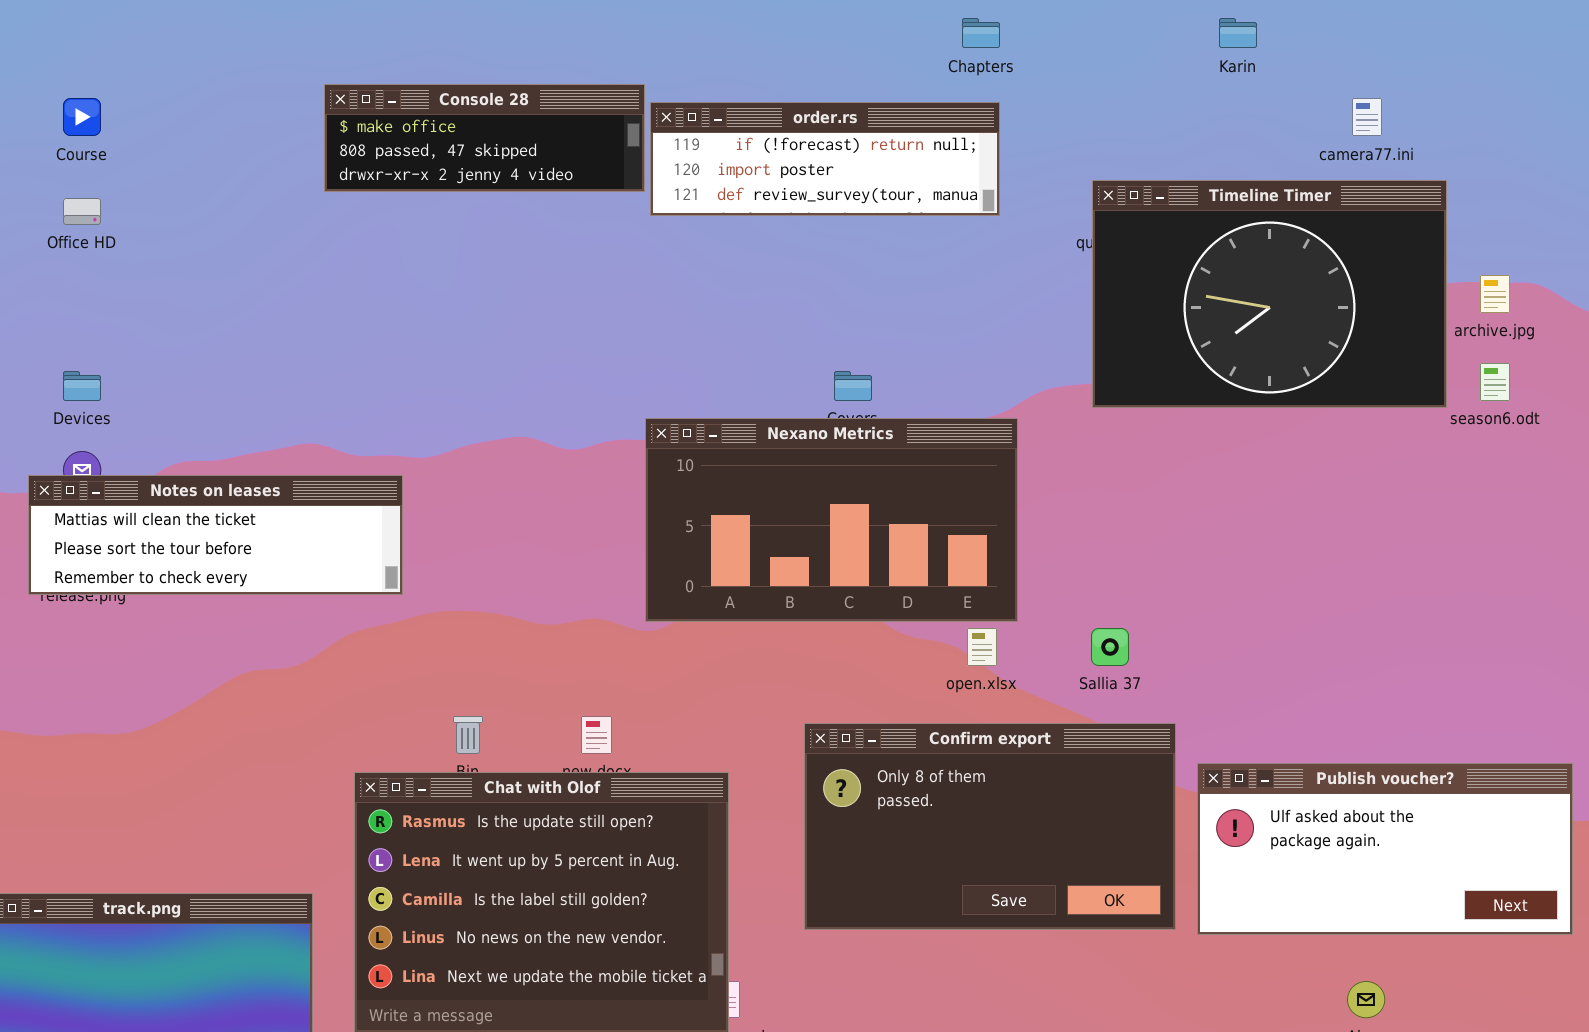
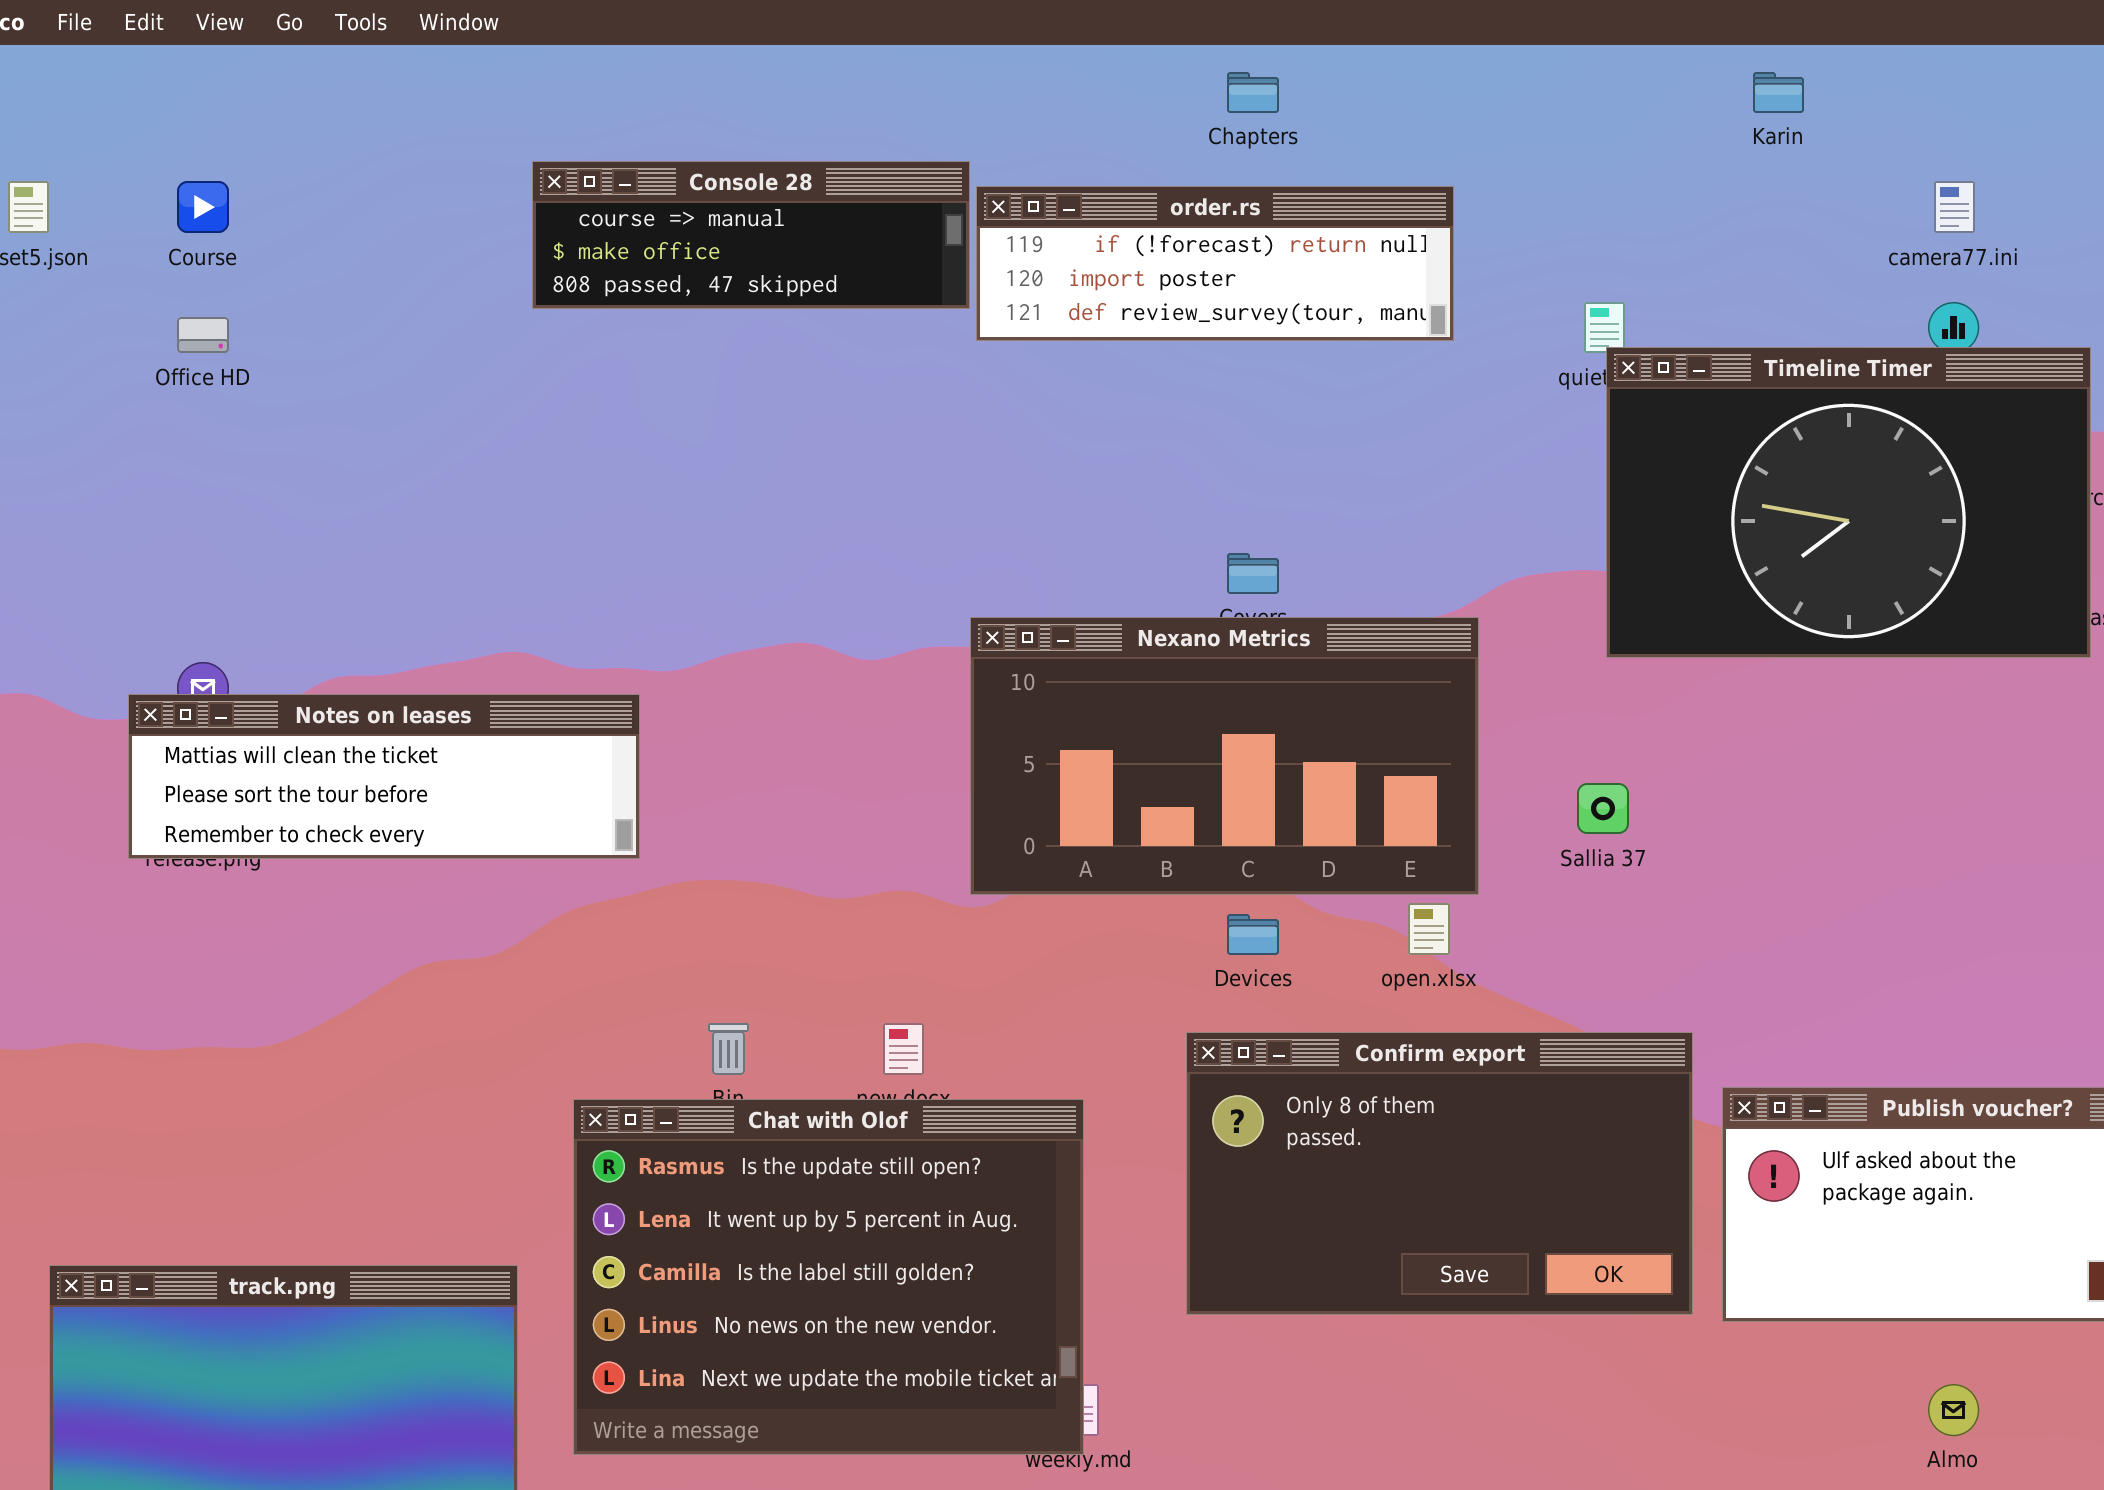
Chapters: [962,18,1000,48] -> [1227,72,1279,113], moved
Console 28: [324,84,645,192] -> [532,161,970,309], scrolled up 1 row
Timeline Timer: [1092,180,1447,408] -> [1606,347,2091,658], moved
Devices: [63,371,101,401] -> [1227,914,1279,955], moved
Sallia 37: [1091,628,1129,666] -> [1577,783,1629,834], moved

